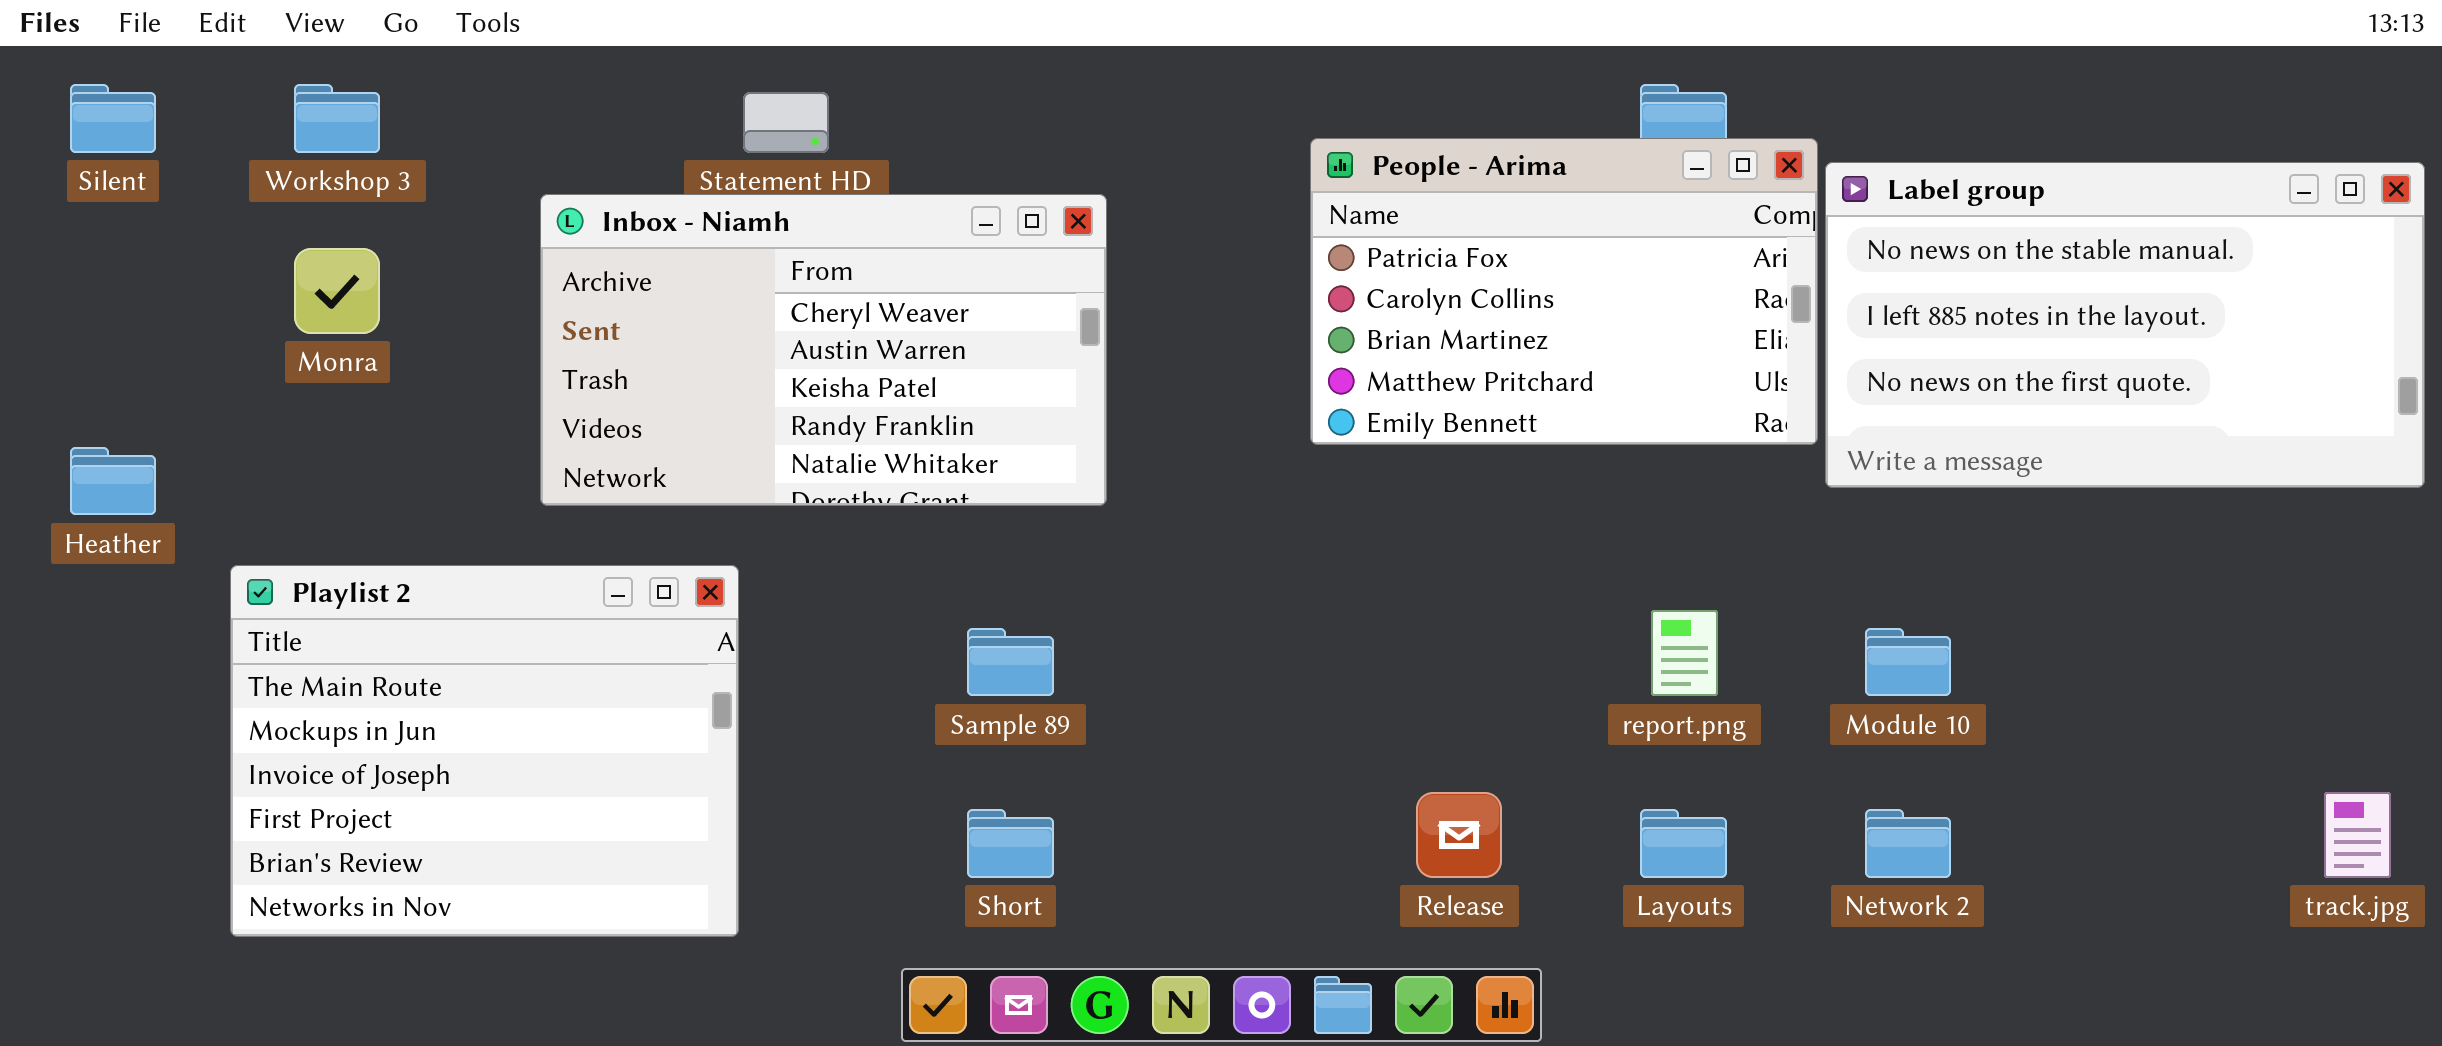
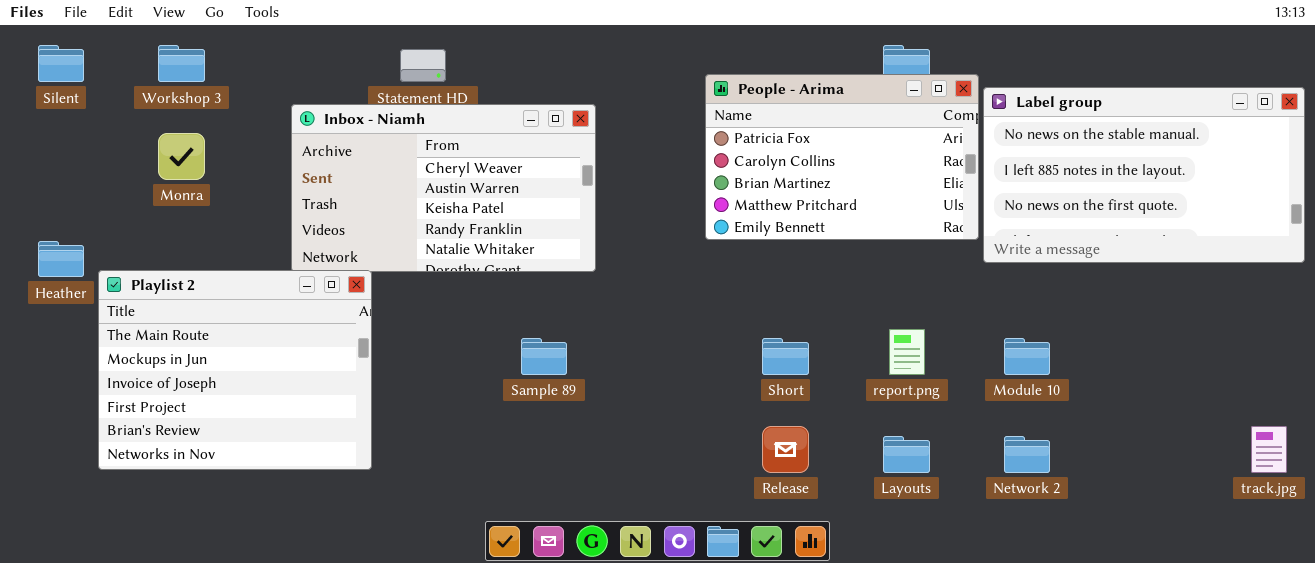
Playlist 2: [230,565,739,937] -> [98,270,372,470], moved
Short: [967,809,1054,878] -> [762,338,809,375], moved

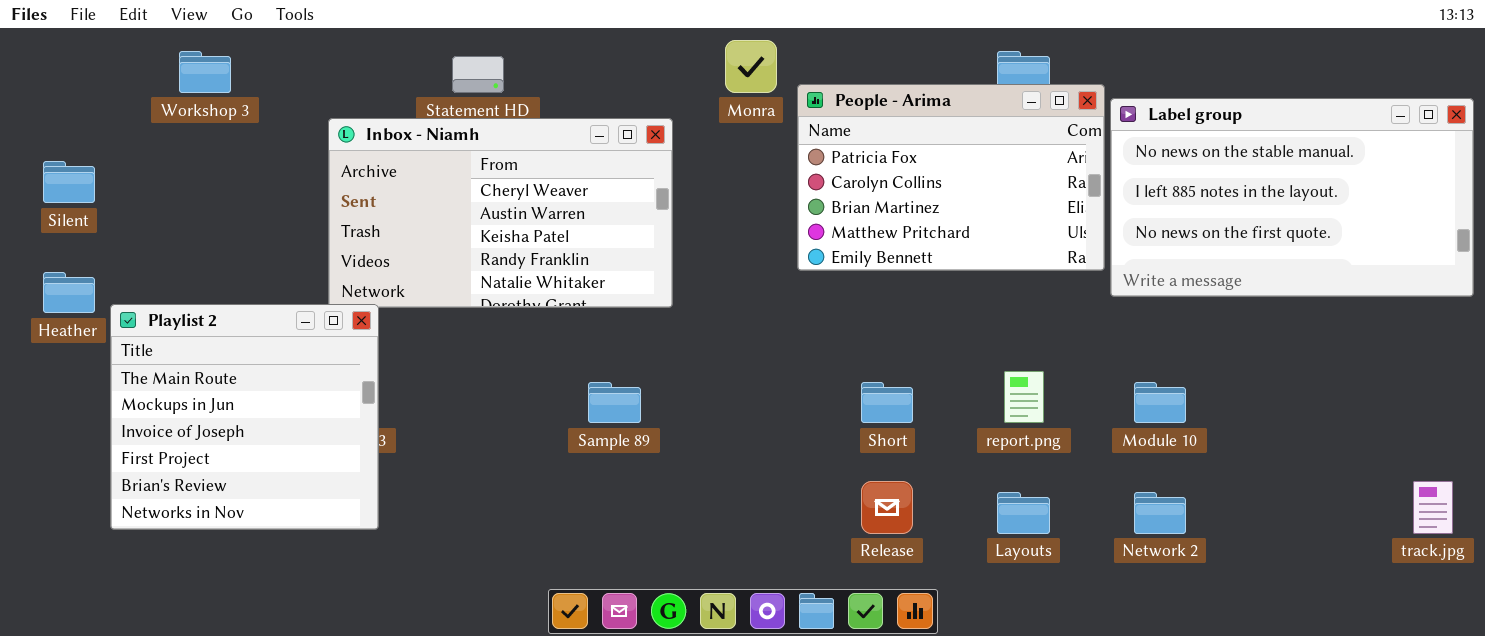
Silent: [38,45,84,82] -> [43,161,95,203], moved
Monra: [158,133,205,180] -> [725,40,777,93], moved
Playlist 2: [98,270,372,470] -> [110,304,379,530], resized

